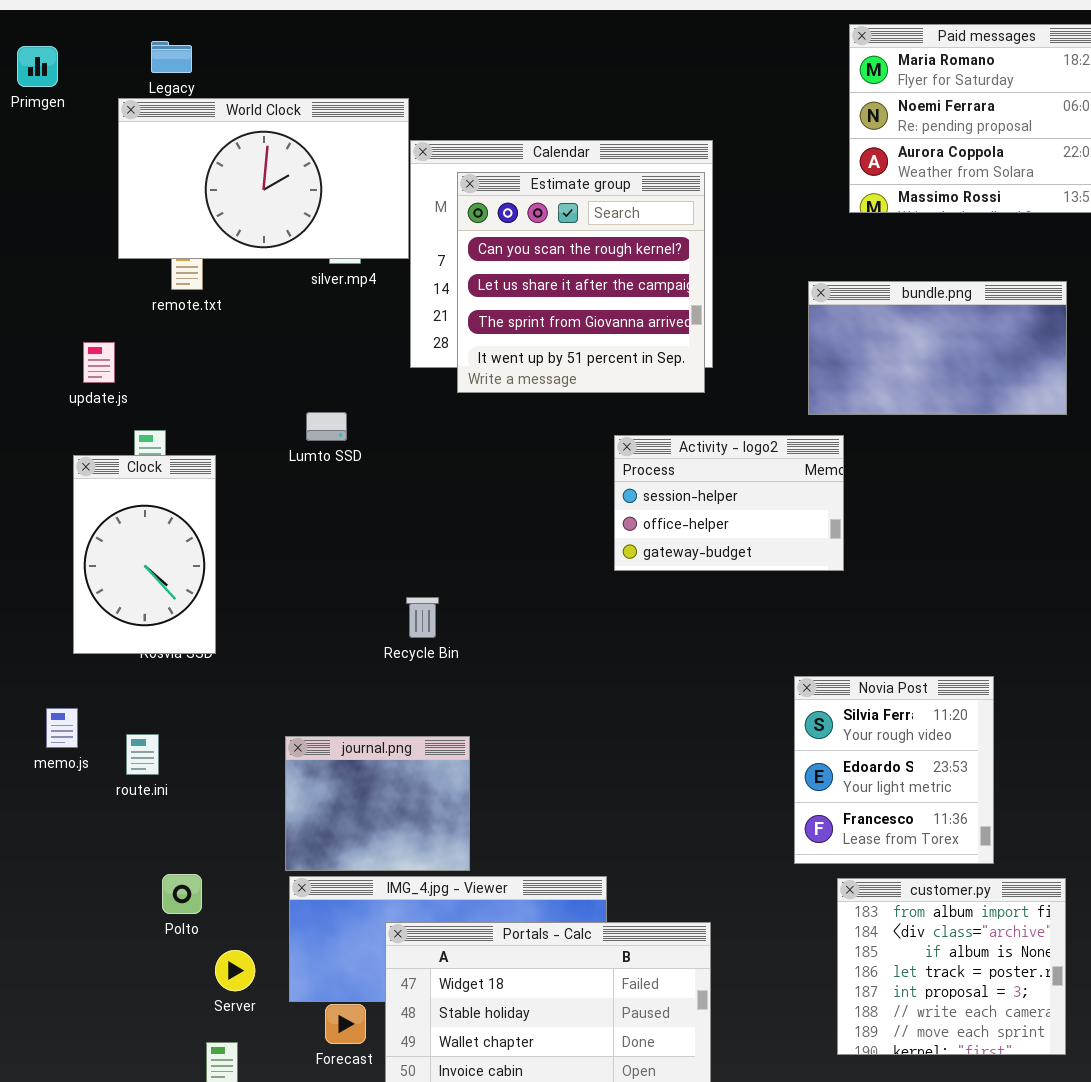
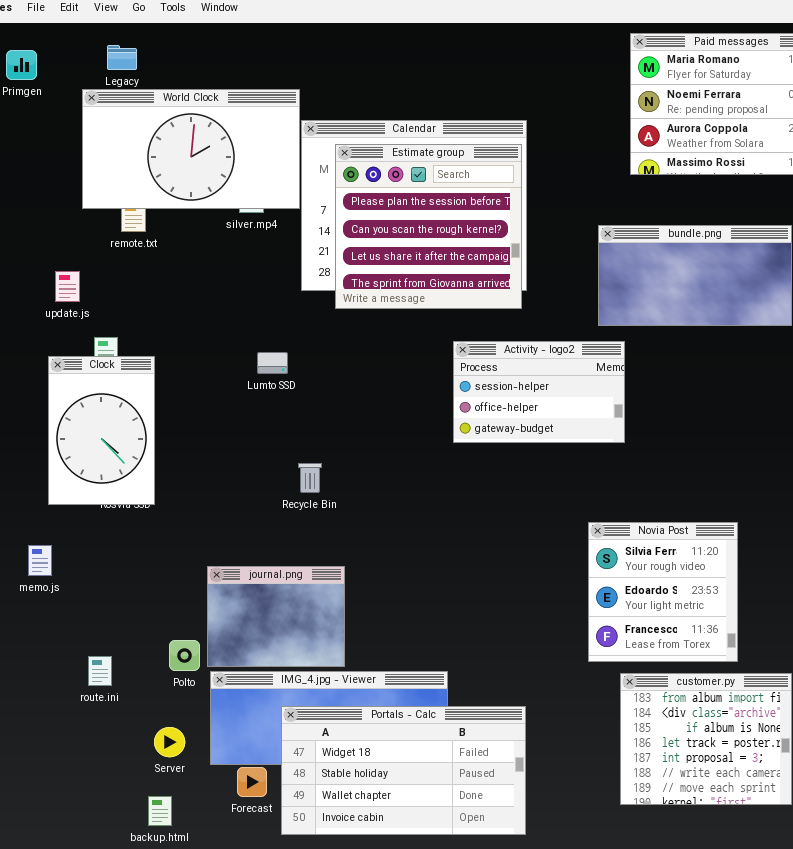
Estimate group: [457,172,705,393] -> [335,144,522,309], scrolled up 1 row
Lumto SSD: [306,412,347,441] -> [257,352,288,374], moved
route.ini: [126,734,159,775] -> [88,656,112,686], moved
Polto: [162,874,202,914] -> [169,640,200,671], moved

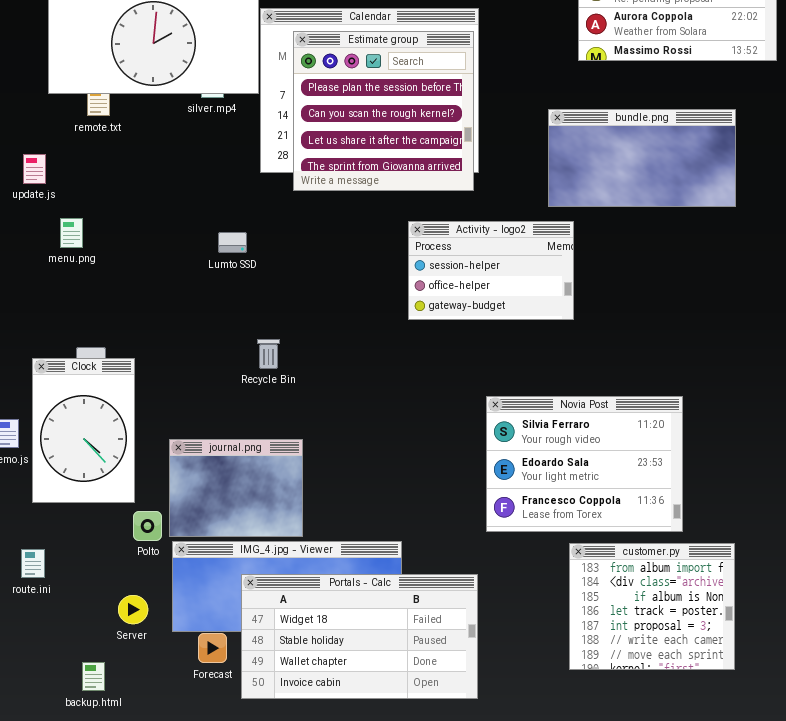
Clock: [48,356,155,505] -> [32,358,135,503], moved
Novia Post: [588,522,738,662] -> [486,396,683,532], resized
route.ini: [88,656,112,686] -> [21,549,45,578], moved
backup.html: [148,796,172,826] -> [82,662,105,691], moved

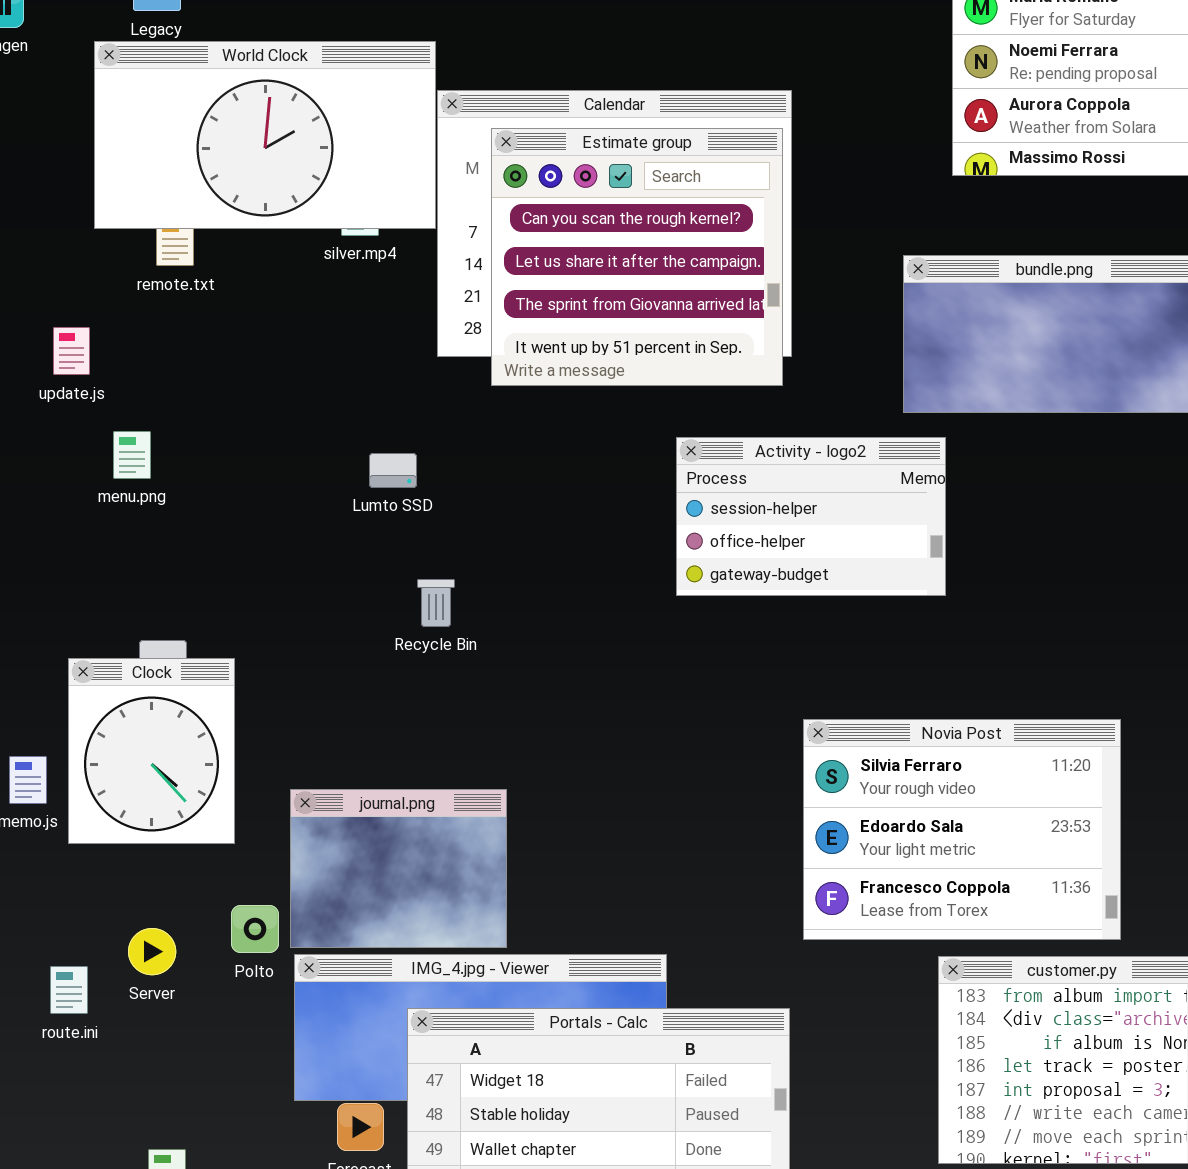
Estimate group: [293,31,474,191] -> [491,128,783,386], scrolled down 1 row
Recycle Bin: [257,339,280,369] -> [417,579,455,627], moved
Clock: [32,358,135,503] -> [68,658,235,844], resized
Server: [118,595,148,624] -> [128,928,176,975], moved

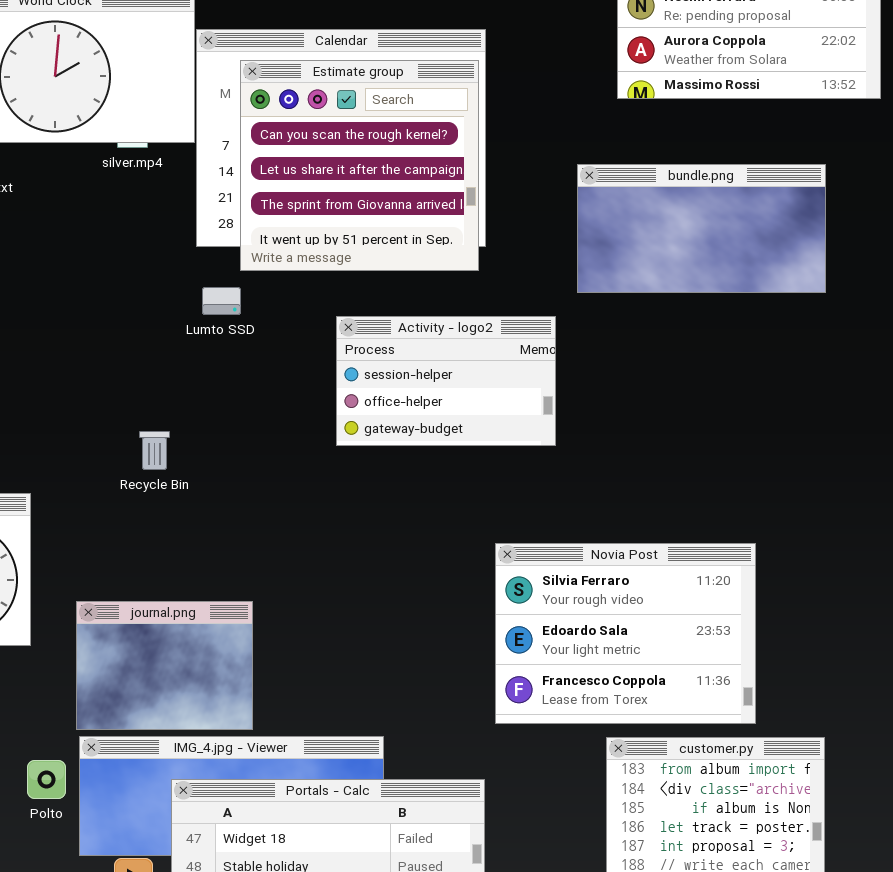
Activity - logo2: [676,437,946,596] -> [336,316,556,446], moved
Lumto SSD: [369,453,417,488] -> [202,287,241,315], moved
Recycle Bin: [417,579,455,627] -> [139,431,170,470], moved
Polto: [231,905,279,953] -> [27,760,66,799], moved

